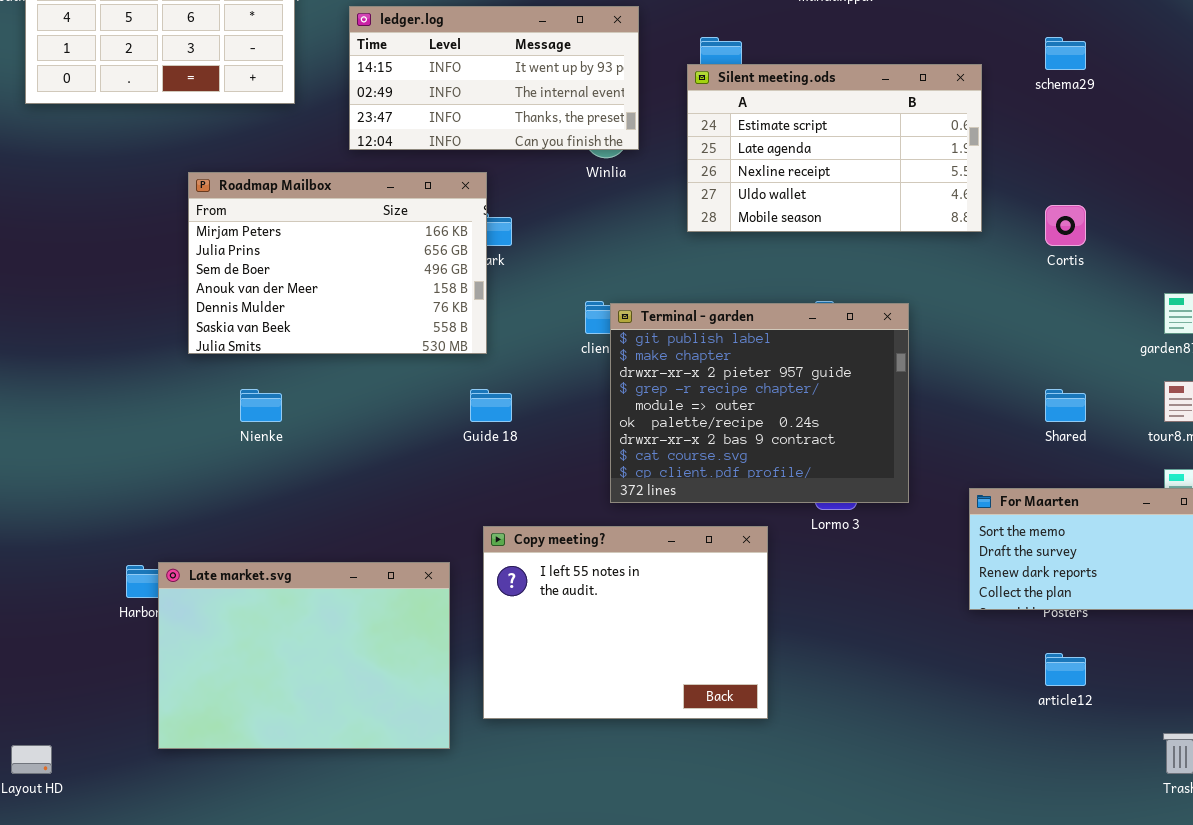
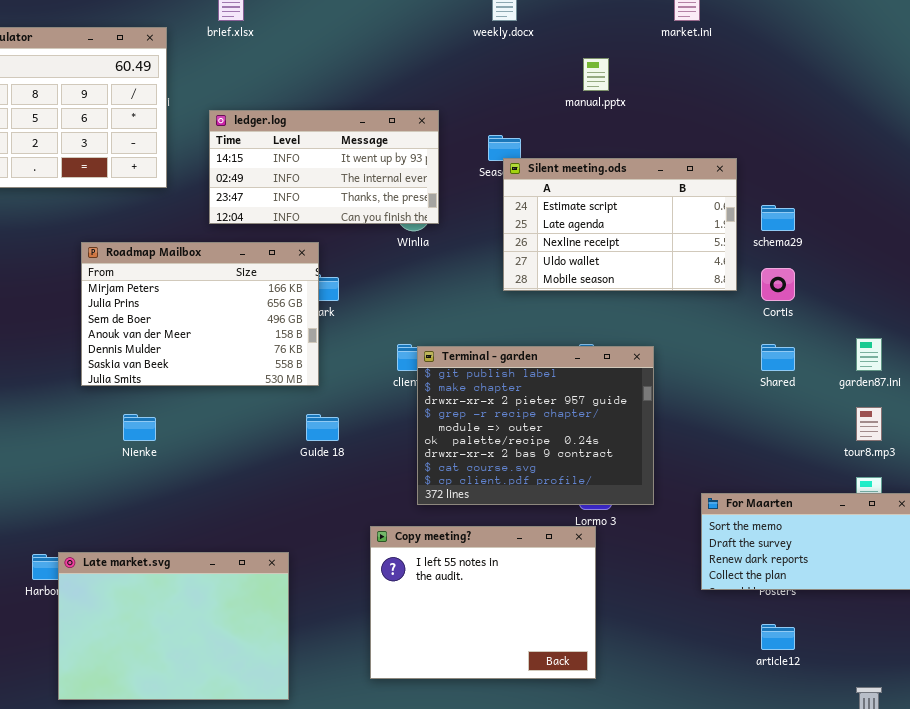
schema29: [1045,37,1086,70] -> [761,205,795,231], moved
Silent meeting.ods: [687,64,982,232] -> [503,158,737,291], moved
Shared: [1045,389,1086,422] -> [761,344,795,371], moved
Copy meeting?: [483,526,768,719] -> [370,526,596,679], moved

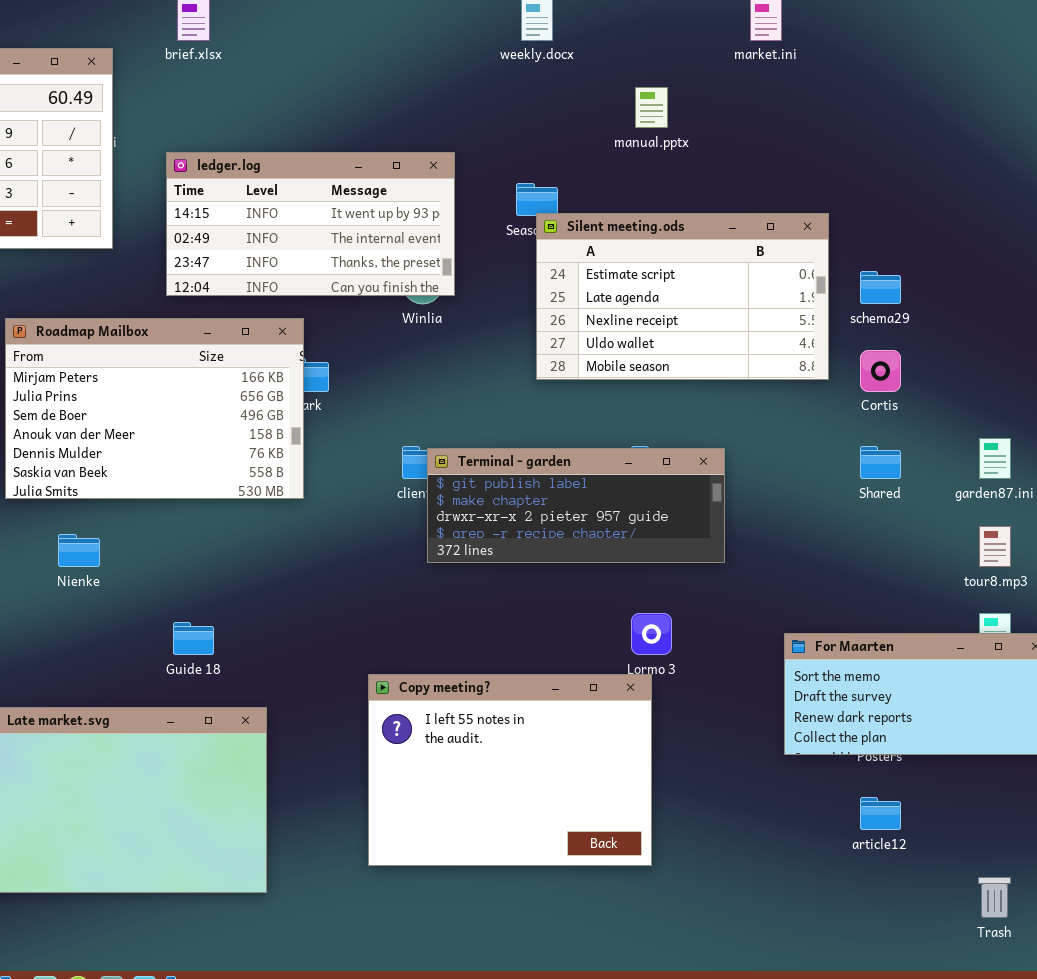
Terminal - garden: [417,346,654,505] -> [427,448,725,563], resized
Guide 18: [306,414,339,441] -> [173,622,214,655], moved

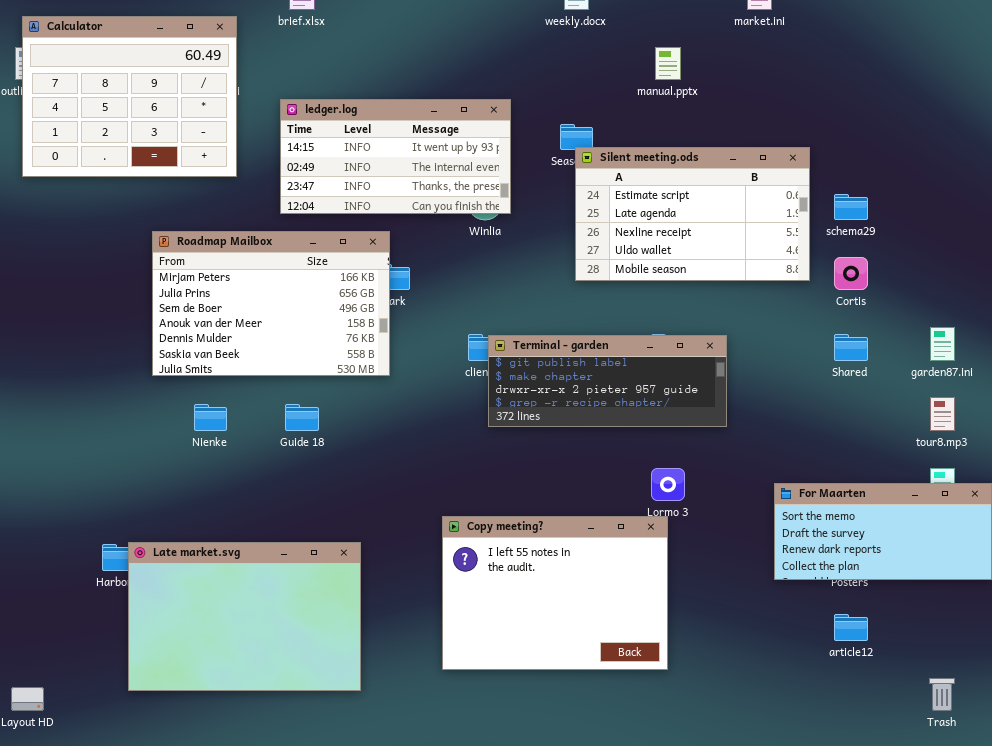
Guide 18: [173,622,214,655] -> [285,404,319,431], moved

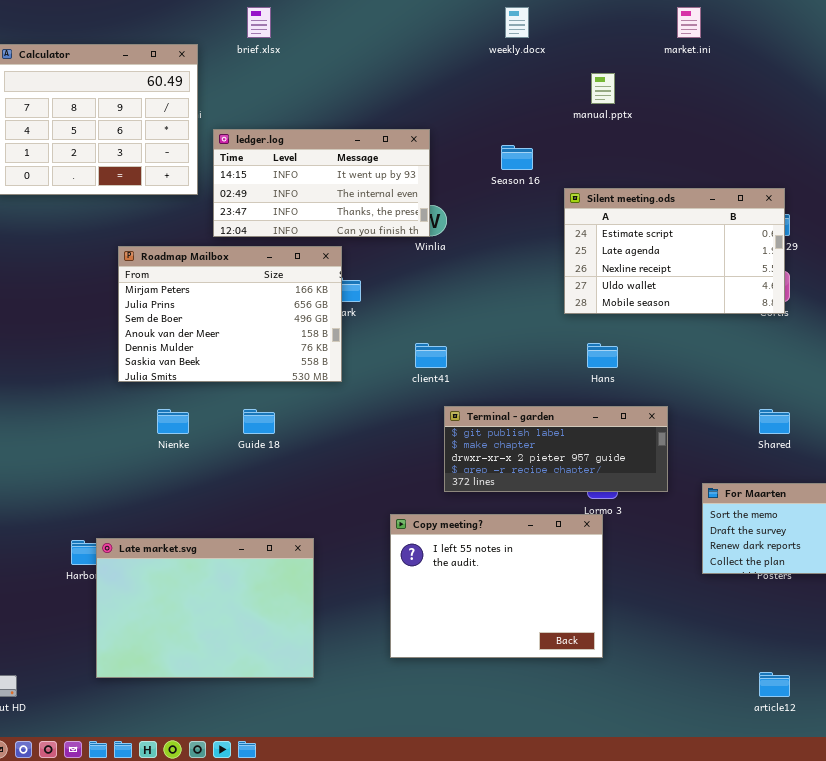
ledger.log: [280,99,511,214] -> [213,129,430,237], moved
Silent meeting.ods: [575,147,810,281] -> [564,188,785,314], moved
Shared: [834,334,868,361] -> [759,409,790,434], moved
Terminal - garden: [488,335,727,427] -> [444,406,668,492], moved
article12: [834,614,868,641] -> [759,672,790,697], moved

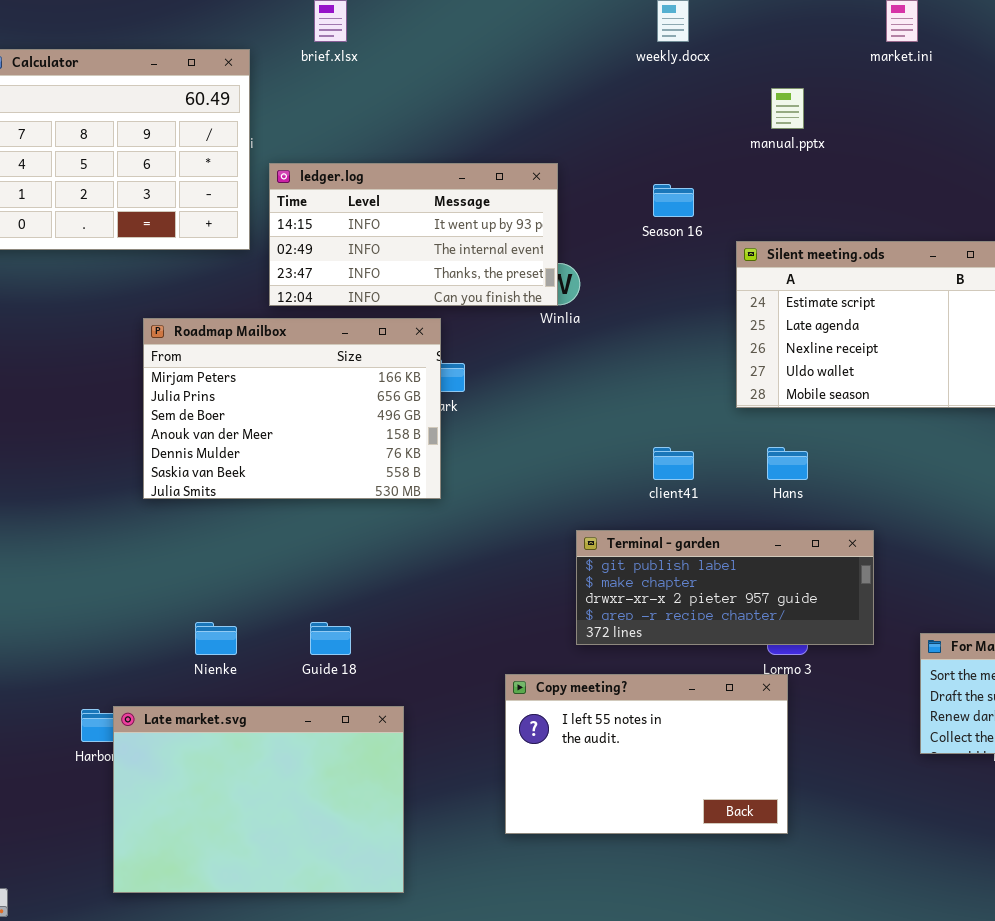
client41: [415,343,447,368] -> [653,447,694,480], moved
Nienke: [157,409,189,434] -> [195,622,237,655], moved
Guide 18: [243,409,275,434] -> [310,622,351,655], moved
Copy meeting?: [390,514,603,658] -> [505,674,788,834], resized

